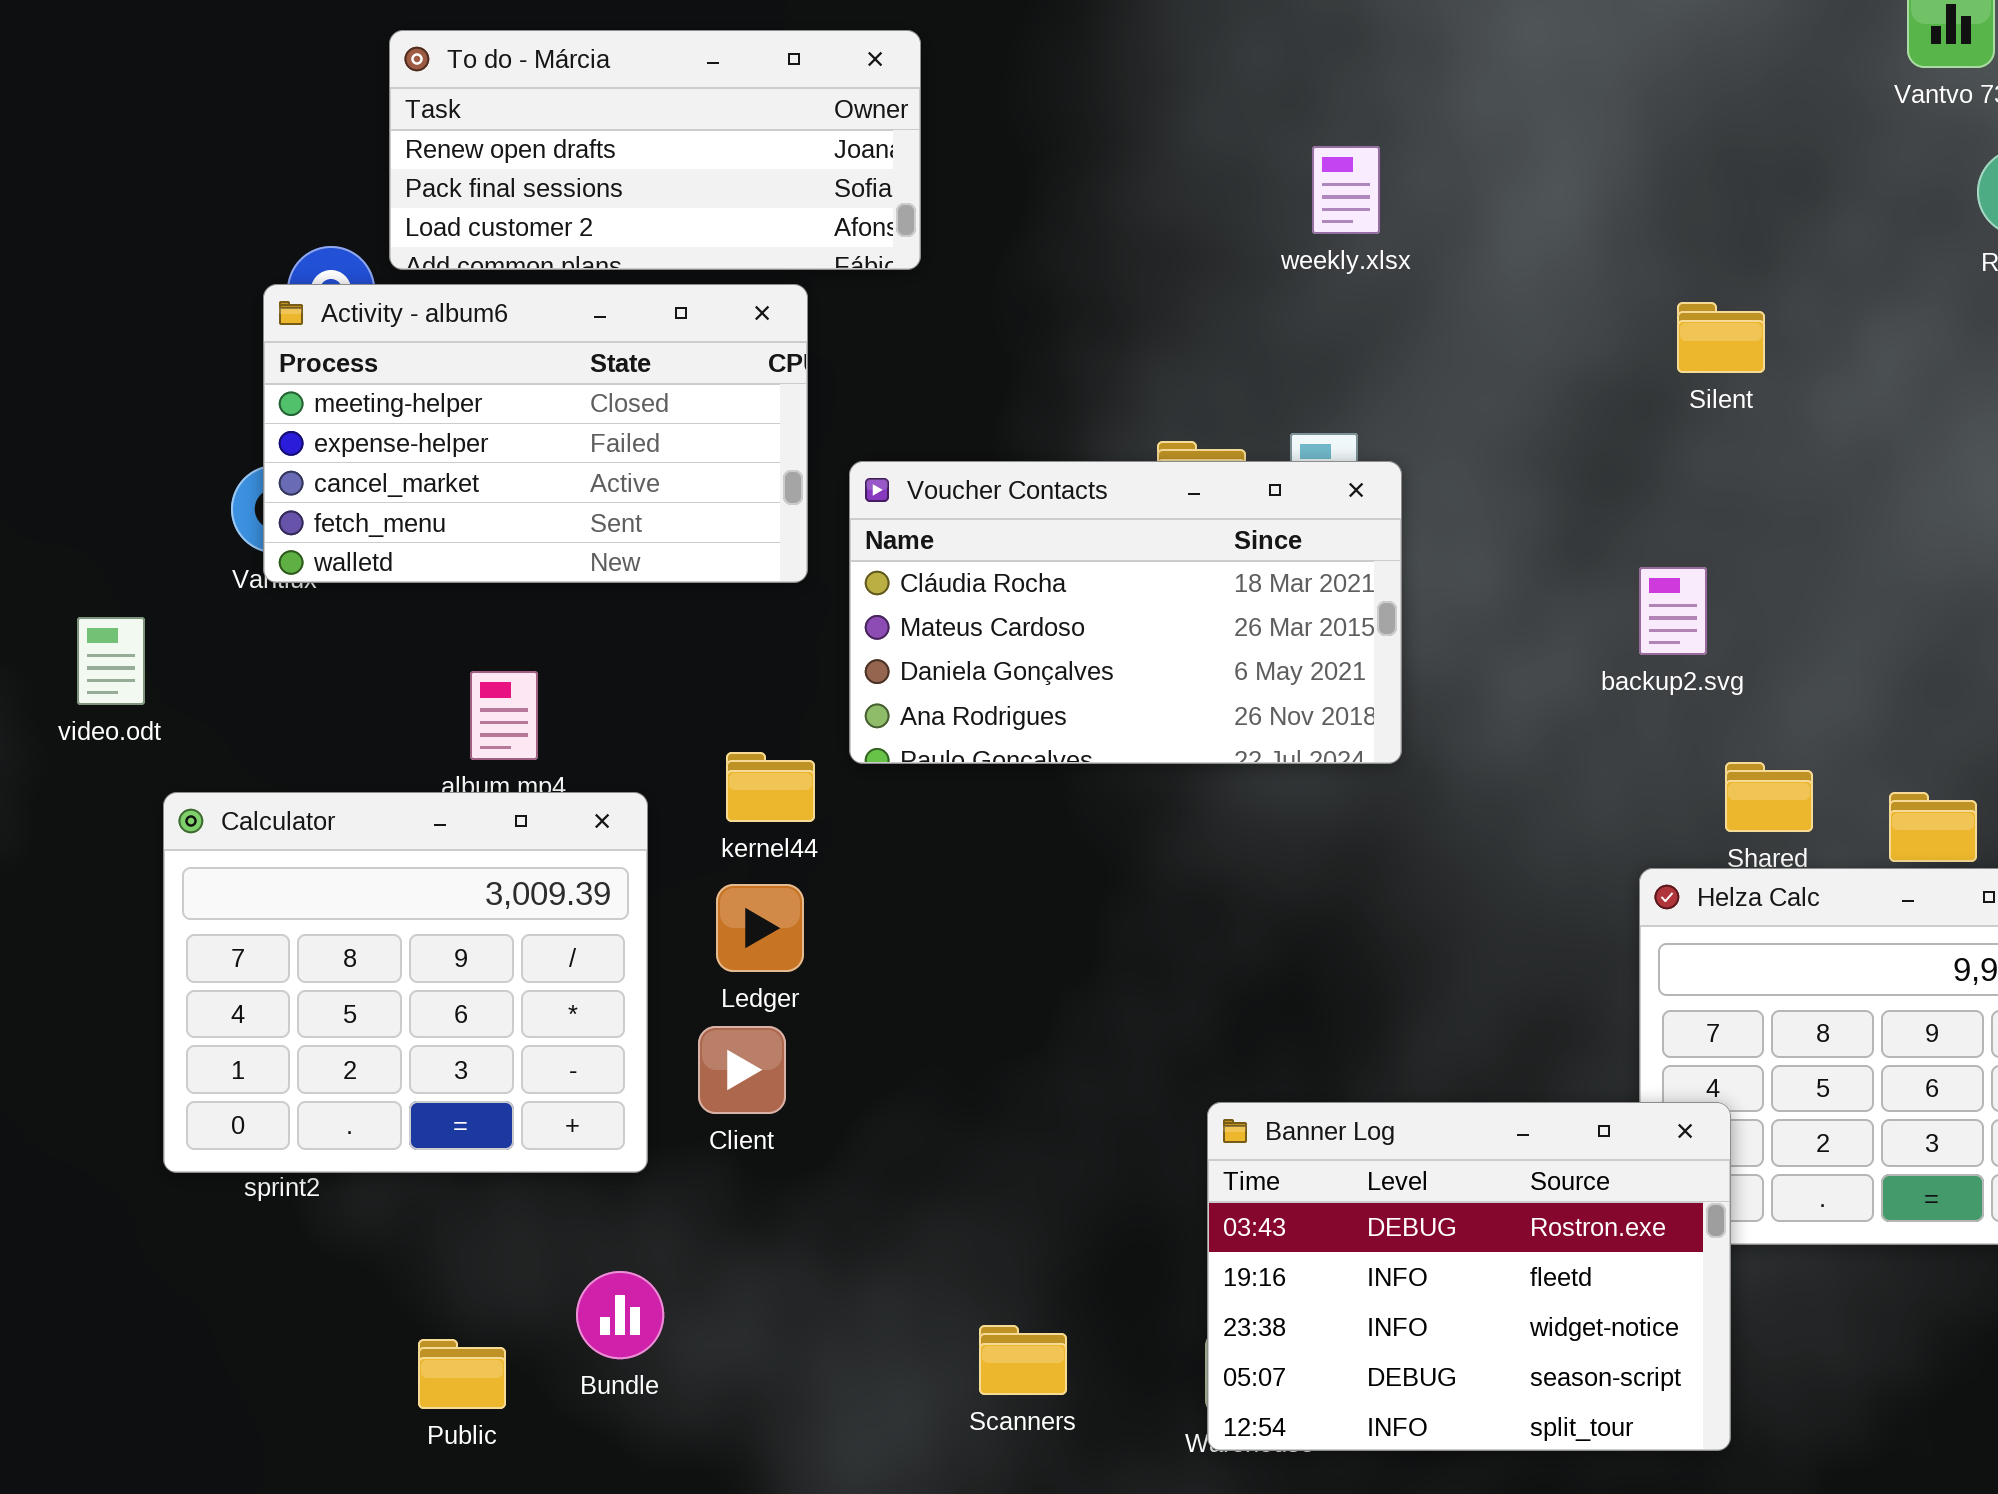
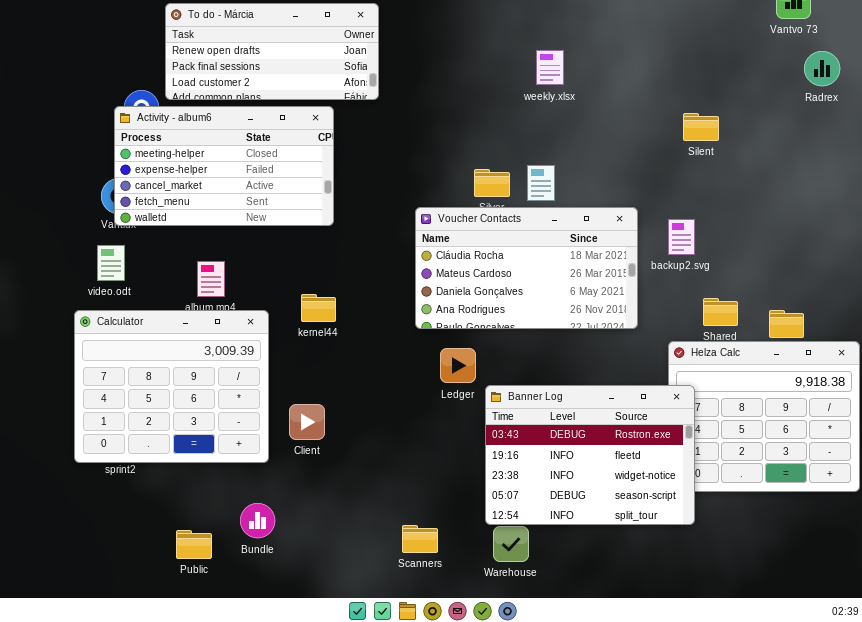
Voucher Contacts: [849,461,1402,764] -> [415,207,638,329], moved
video.odt: [77,617,145,705] -> [97,245,125,281], moved
Ledger: [716,884,804,972] -> [440,348,476,383], moved
Banner Log: [1207,1102,1731,1451] -> [485,385,695,525], moved

